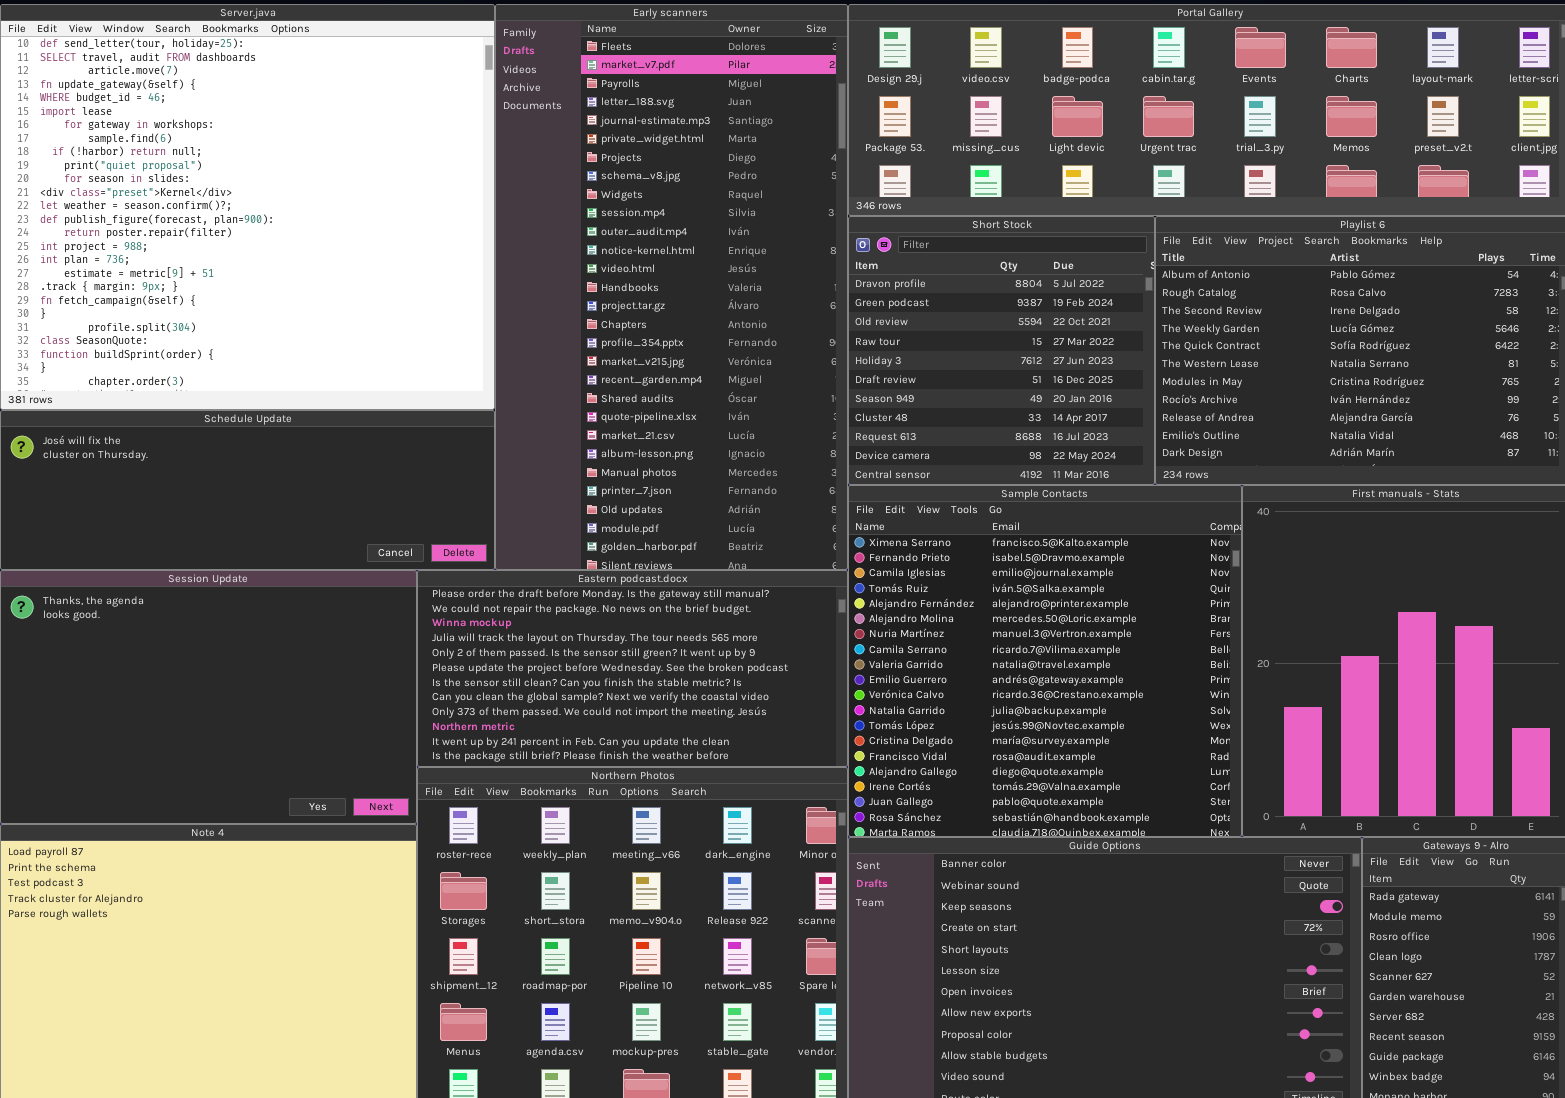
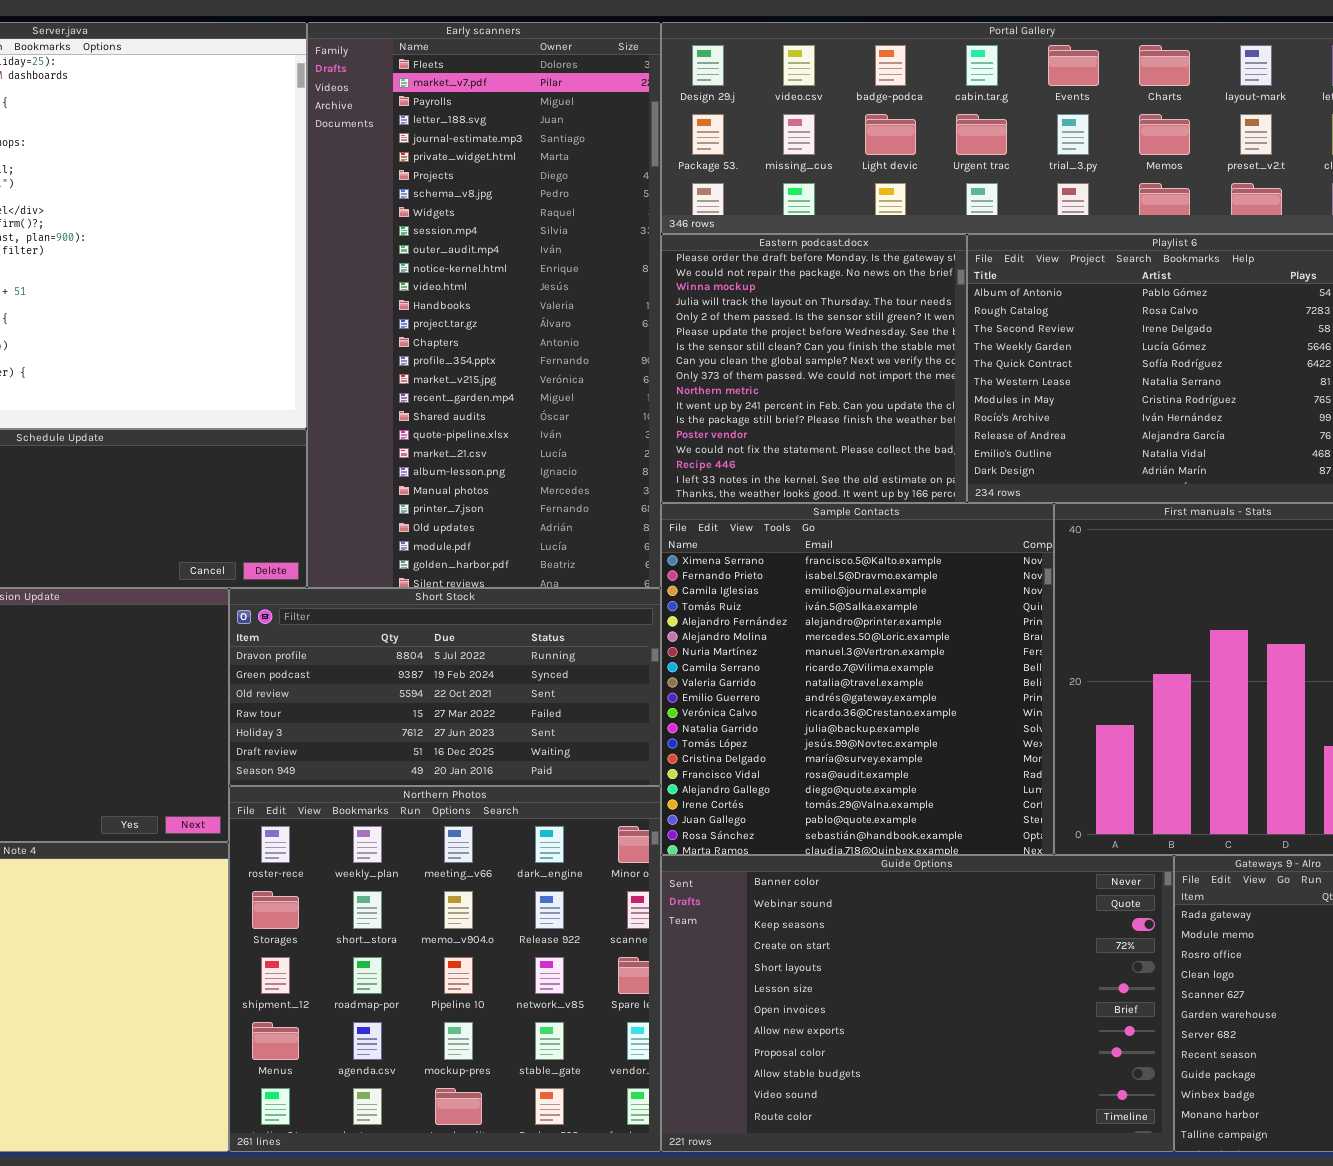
Short Stock: [848,216,1155,485] -> [229,588,661,786], moved, resized
Eastern podcast.docx: [417,570,848,767] -> [661,234,967,503], moved, resized

